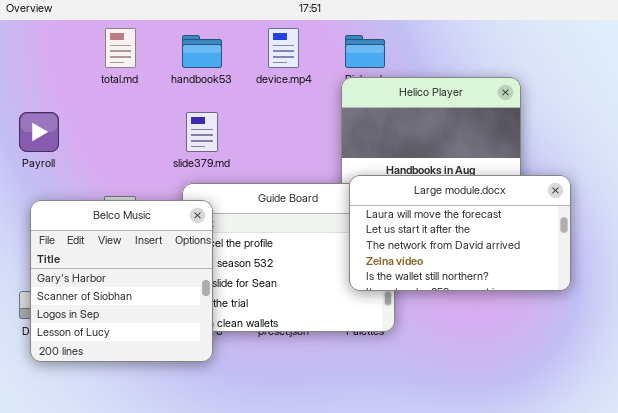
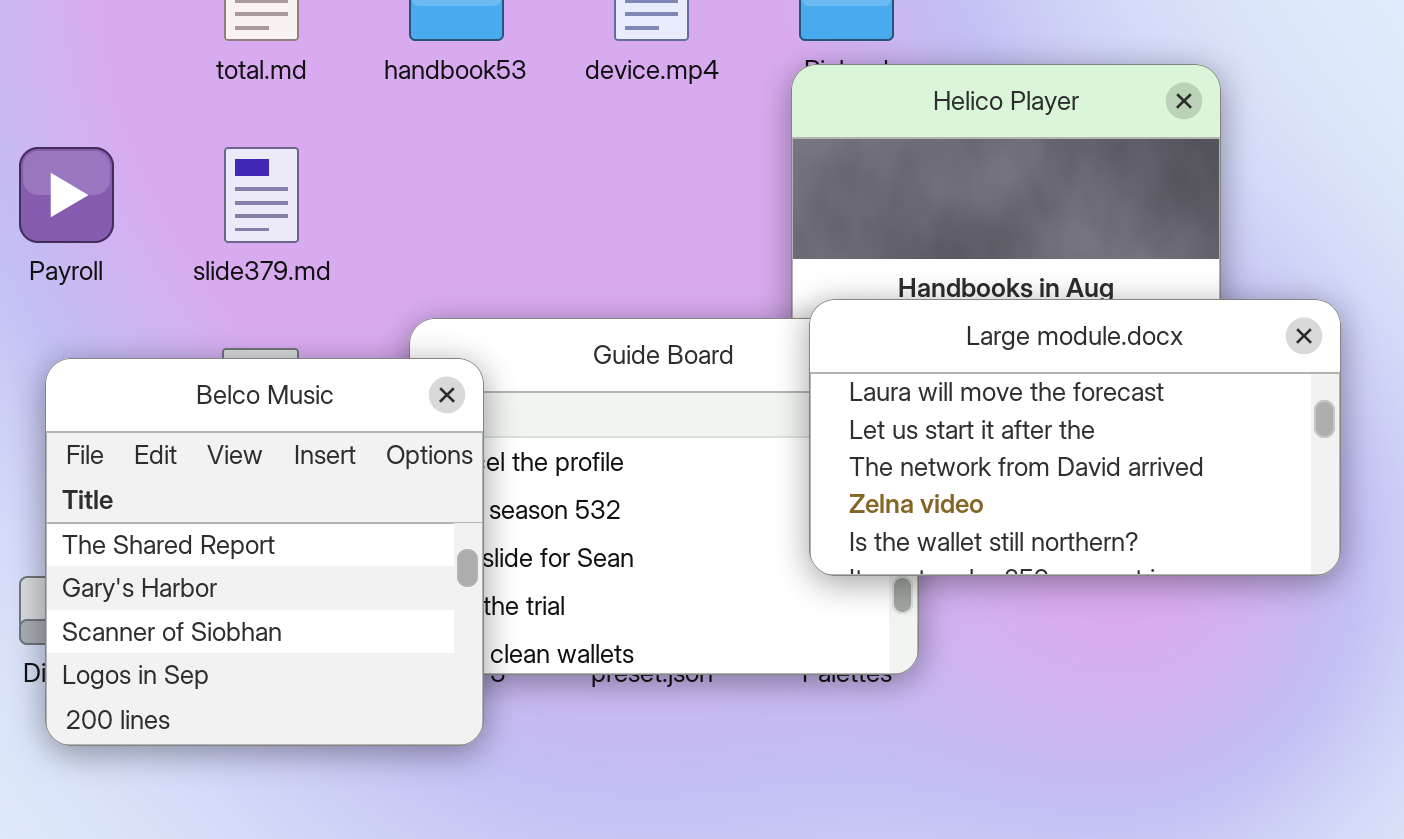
slide379.md: [186,112,218,152] -> [224,147,299,243], moved
Belco Music: [30,200,213,362] -> [45,358,484,746], scrolled up 1 row

